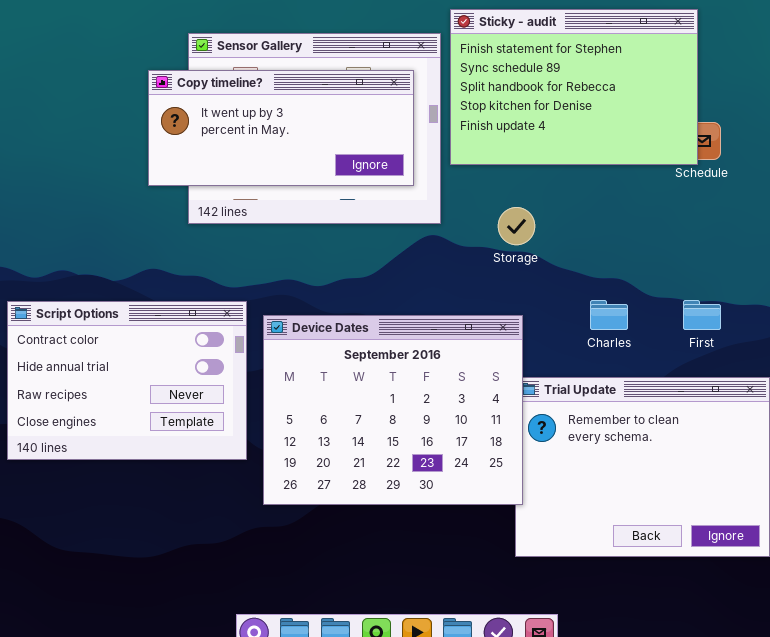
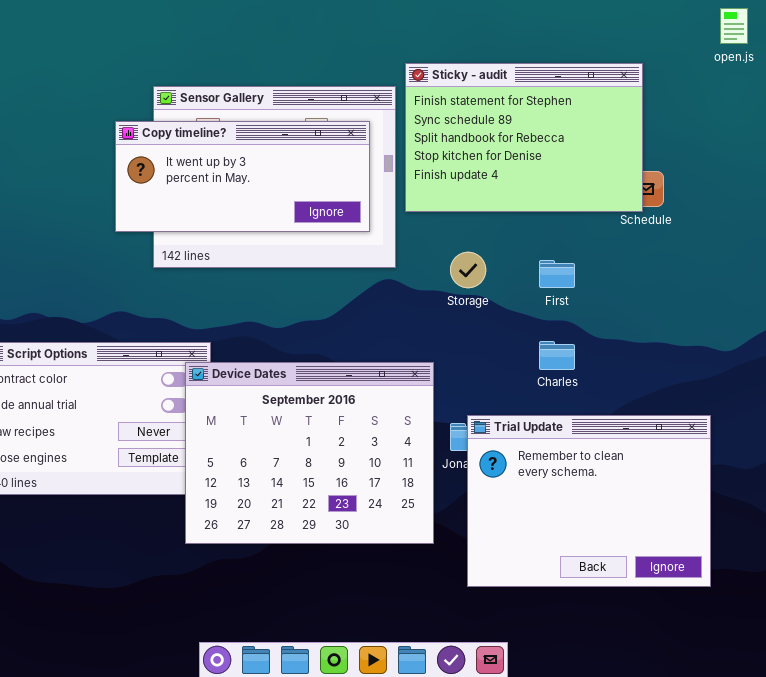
First: [683,300,721,330] -> [539,260,575,288], moved
Device Dates: [263,315,523,505] -> [185,362,434,544], moved

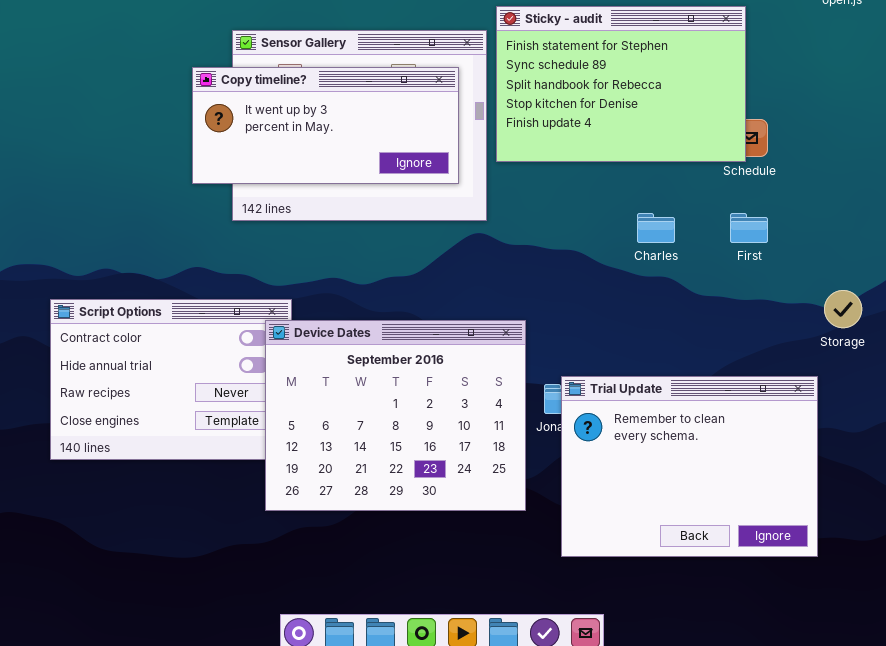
Storage: [450,252,486,288] -> [824,290,862,328], moved
First: [539,260,575,288] -> [730,213,768,243], moved
Charles: [539,341,575,370] -> [637,213,675,243], moved

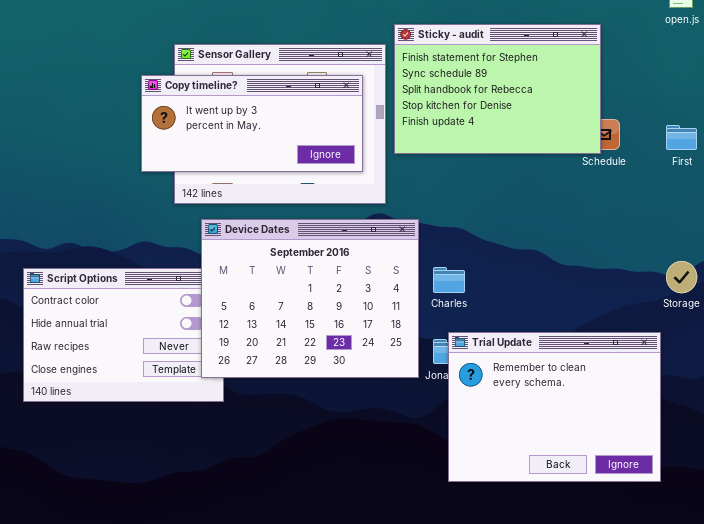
Charles: [637,213,675,243] -> [433,267,465,293], moved
First: [730,213,768,243] -> [666,125,697,150], moved
Device Dates: [265,320,526,511] -> [201,219,419,378], moved

